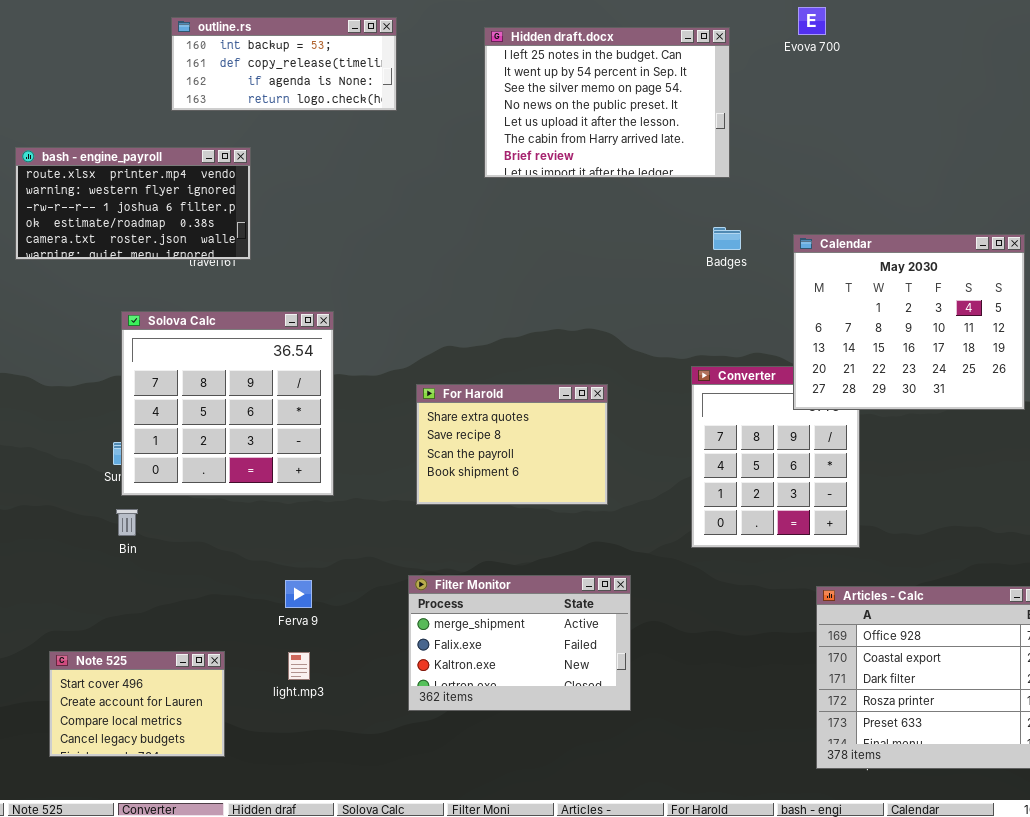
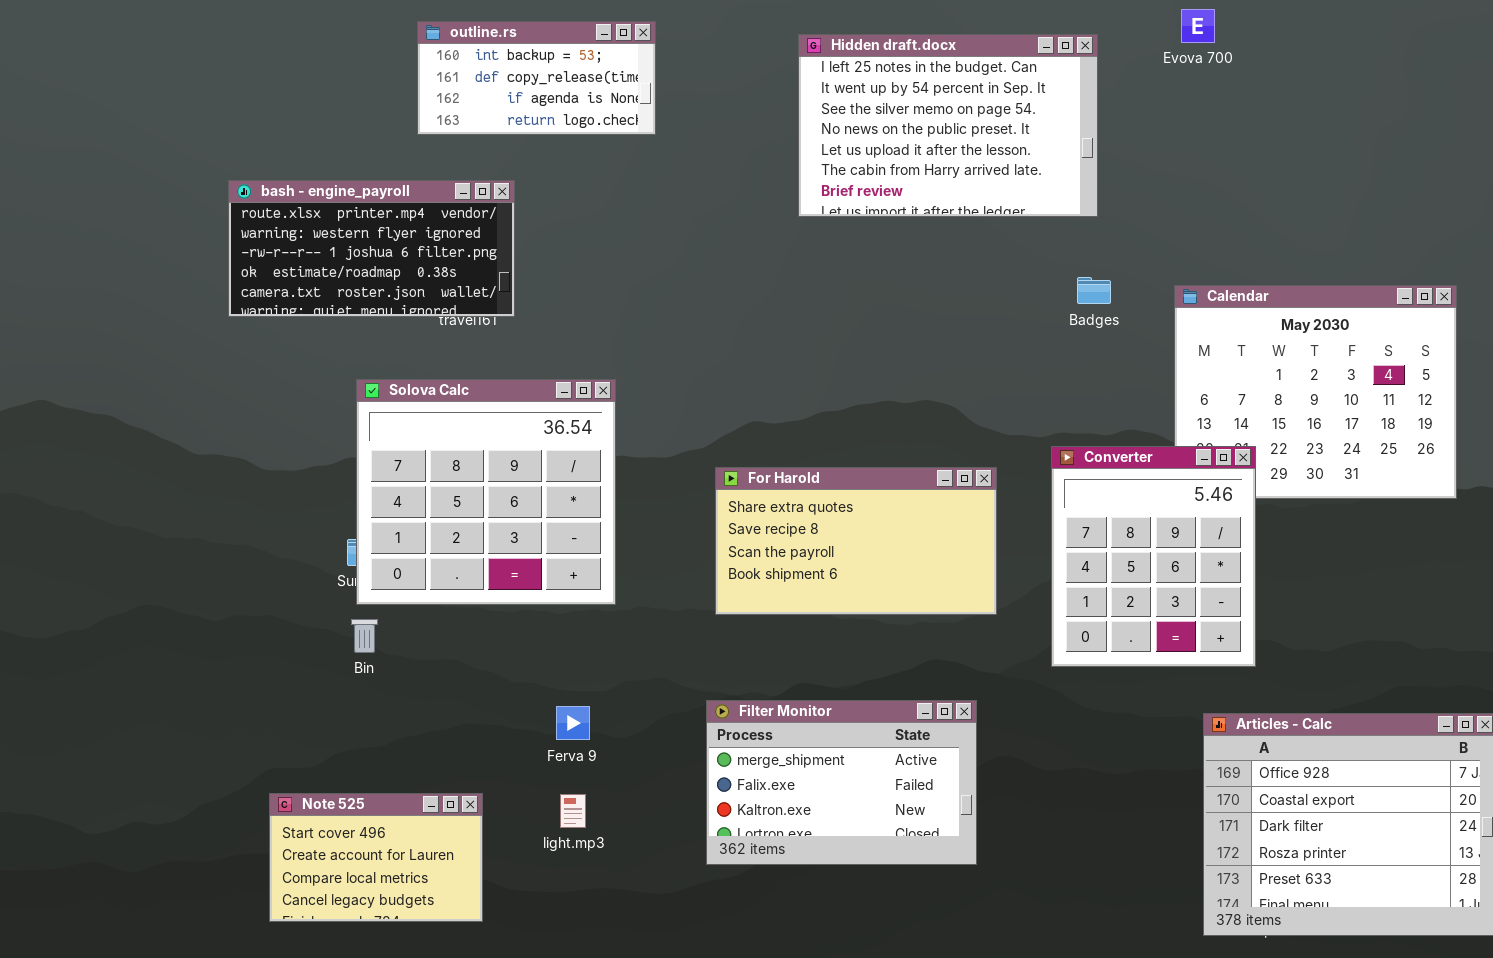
outline.rs: [171,17,397,111] -> [417,21,656,135], resized
Converter: [691,366,860,548] -> [1051,446,1256,667], raised
For Harold: [416,384,608,505] -> [715,467,997,615], resized

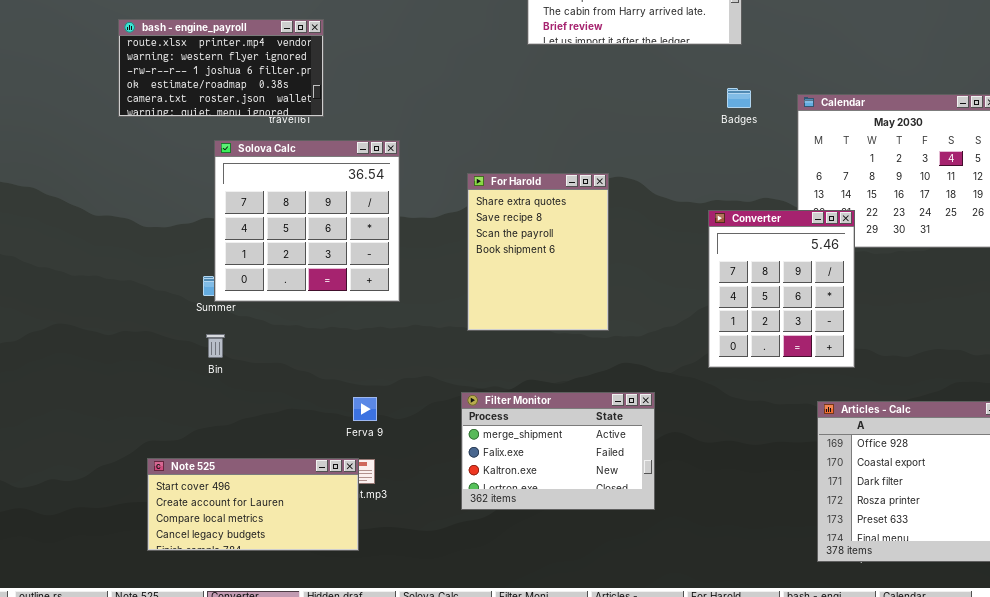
Solova Calc: [356,379,616,605] -> [214,140,400,302], moved
For Harold: [715,467,997,615] -> [467,173,609,331], resized
Note 525: [269,793,483,922] -> [147,458,359,551], resized

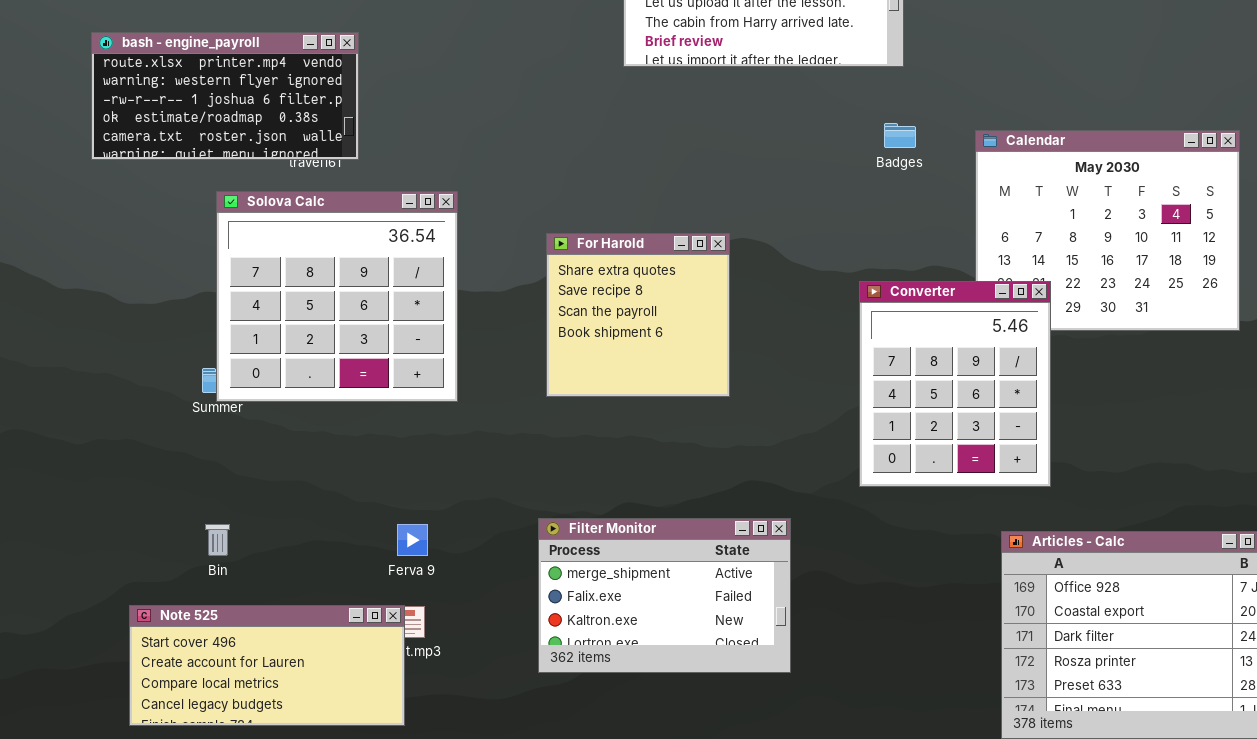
For Harold: [467,173,609,331] -> [546,233,730,397], resized
Bin: [206,334,225,358] -> [205,524,230,556], moved

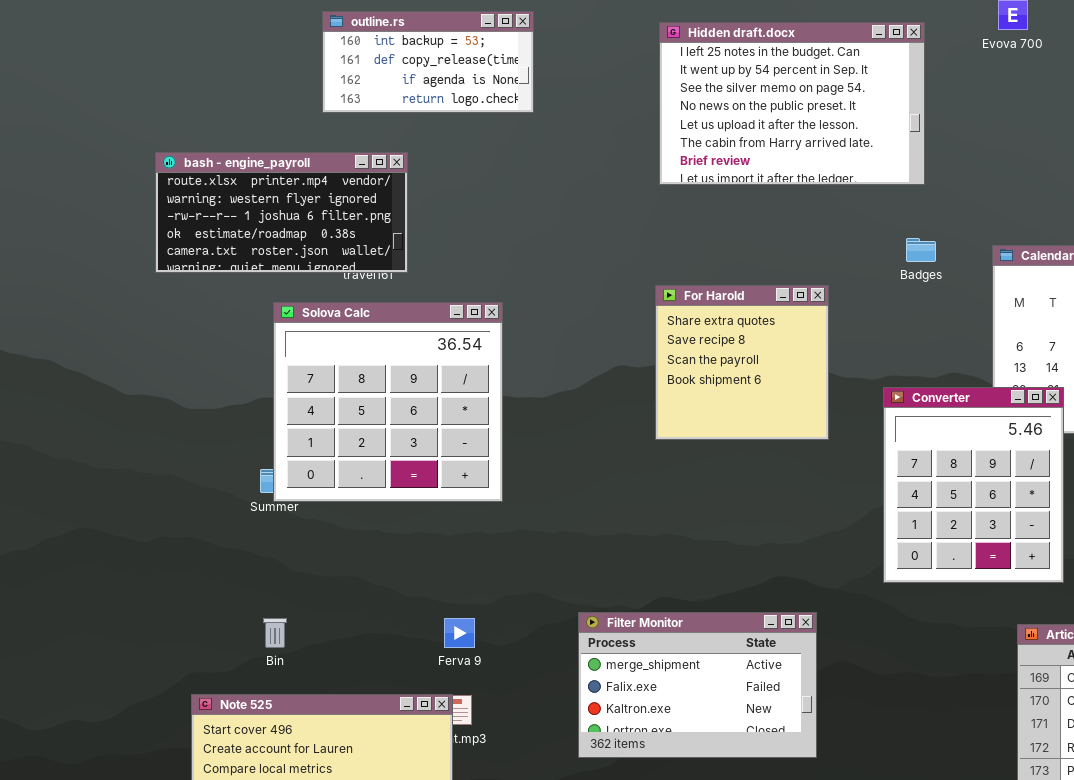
For Harold: [546,233,730,397] -> [655,285,829,440], moved

